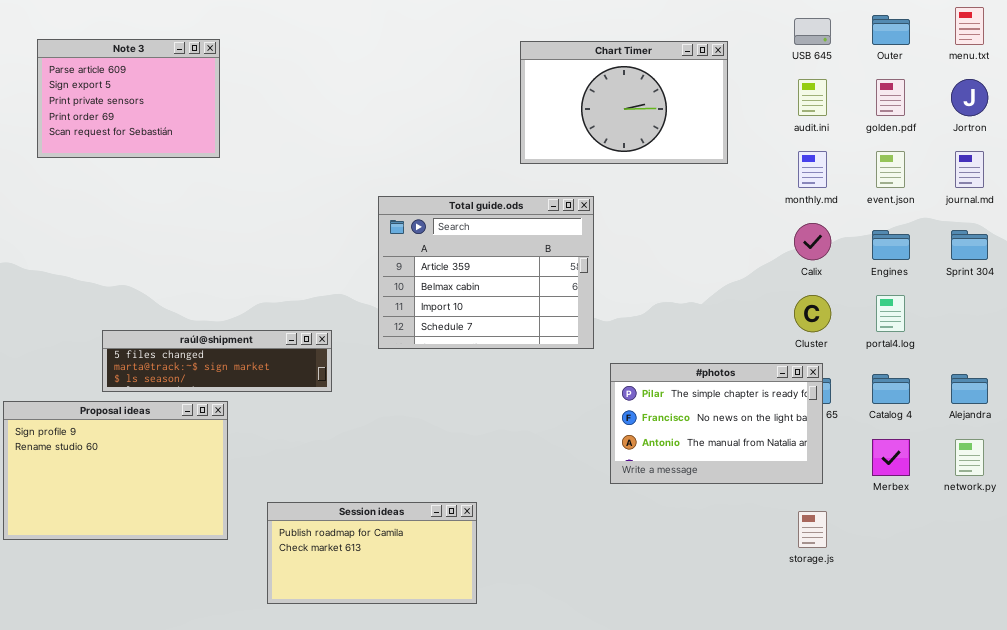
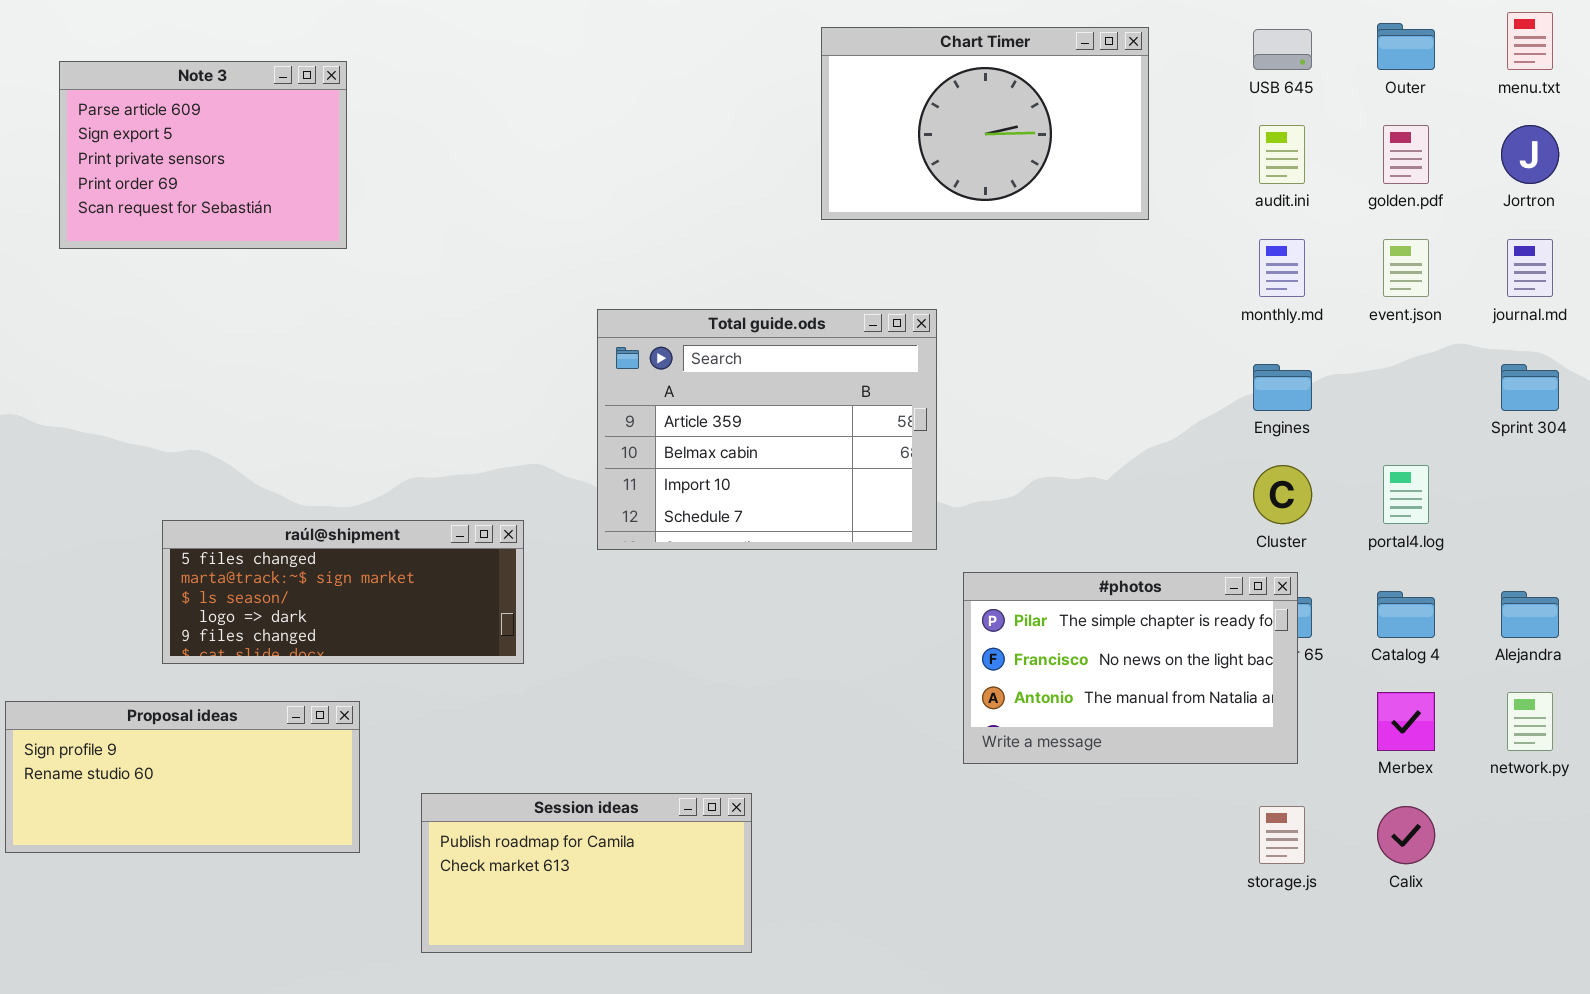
Chart Timer: [520,41,728,164] -> [821,27,1149,220], moved
Calix: [794,223,831,260] -> [1377,806,1435,864], moved
Engines: [872,230,910,260] -> [1253,364,1312,411], moved
raúl@shipment: [102,330,332,392] -> [162,520,524,664], resized
Proposal ideas: [3,401,228,540] -> [5,701,360,853], resized

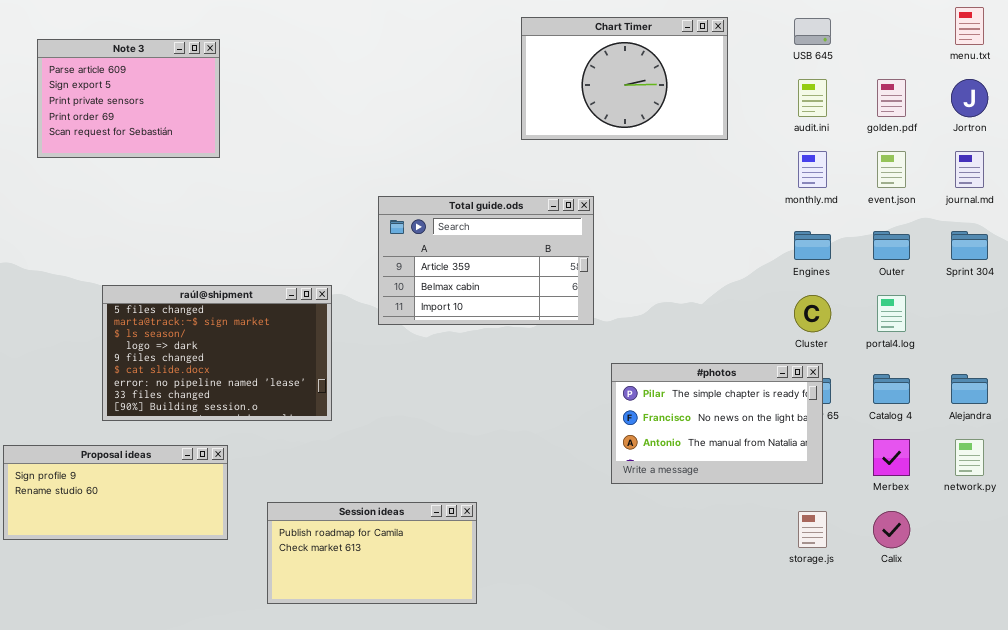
Outer: [1377,23,1435,70] -> [873,231,910,260], moved
Total guide.ods: [597,309,937,550] -> [378,196,594,325], resized
raúl@shipment: [162,520,524,664] -> [102,285,332,421], resized

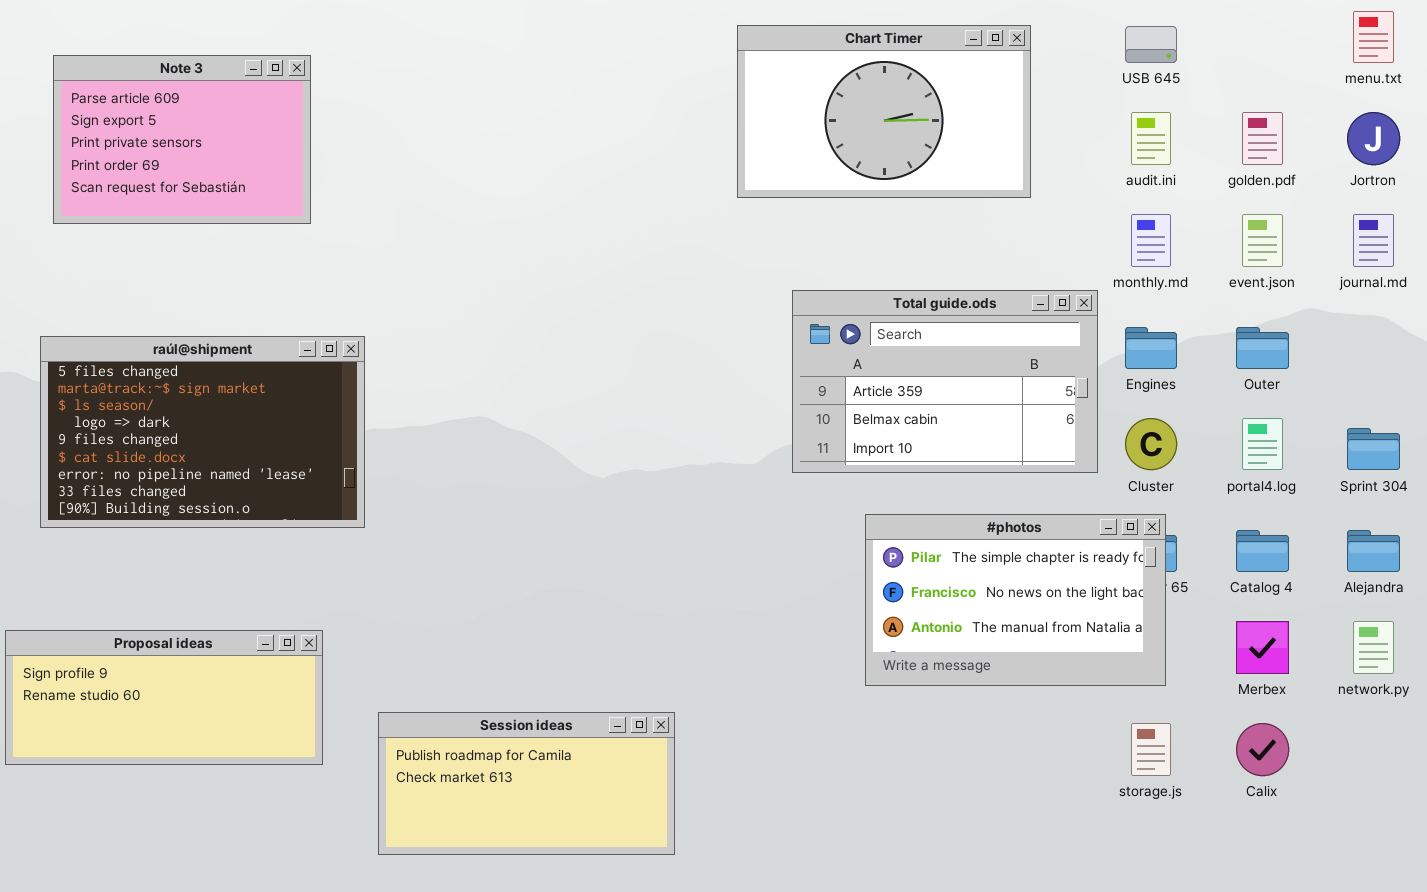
Total guide.ods: [378,196,594,325] -> [792,290,1098,473], moved
Sprint 304: [951,231,988,260] -> [1347,428,1400,470], moved
raúl@shipment: [102,285,332,421] -> [40,336,365,528], moved

